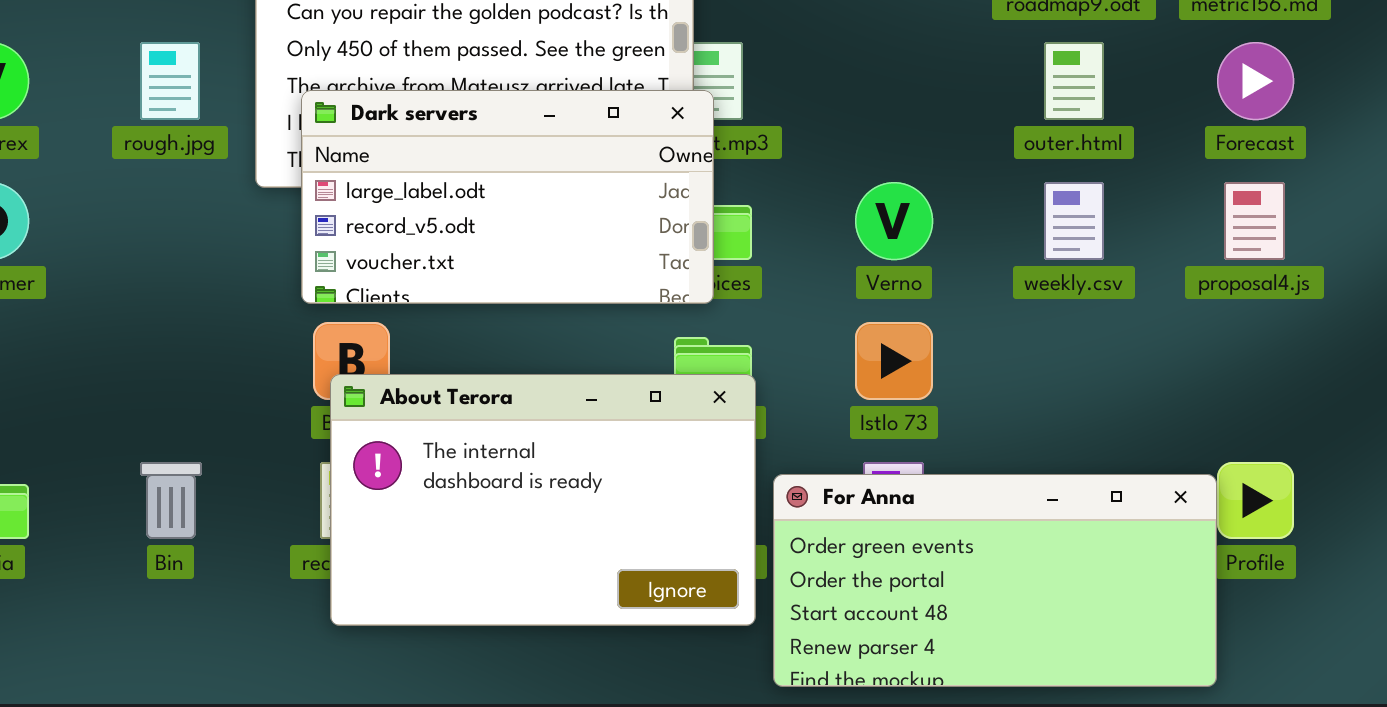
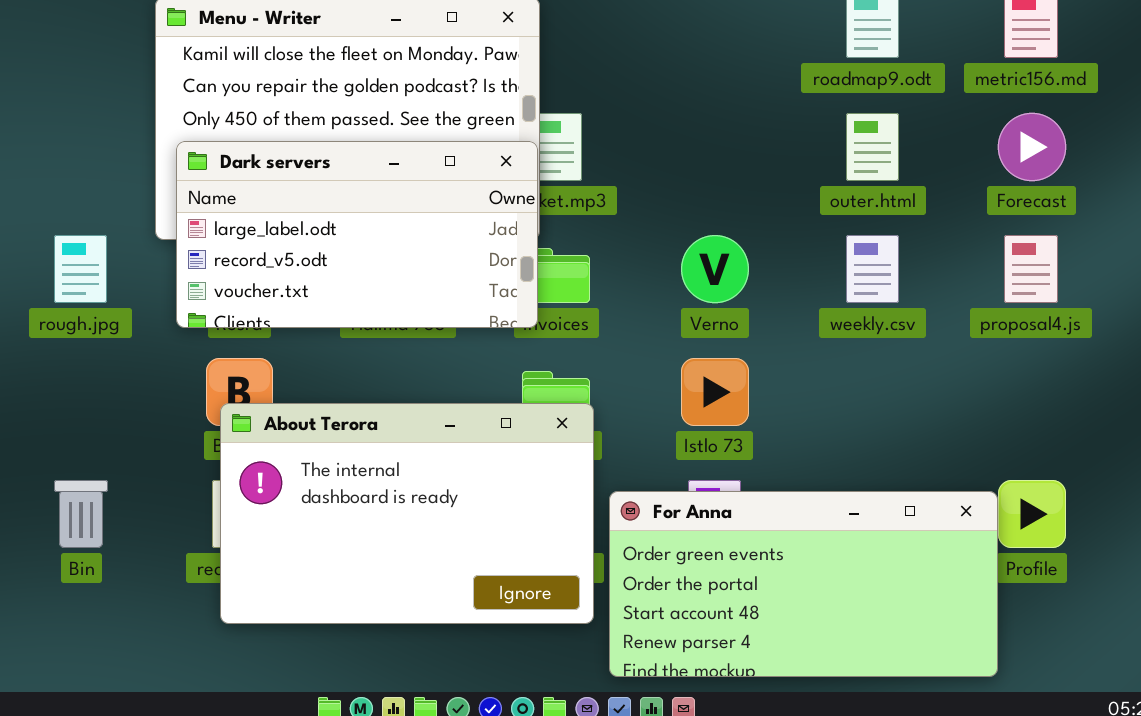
rough.jpg: [140,42,200,120] -> [54,235,107,303], moved
Dark servers: [301,90,714,304] -> [176,141,538,328], moved

